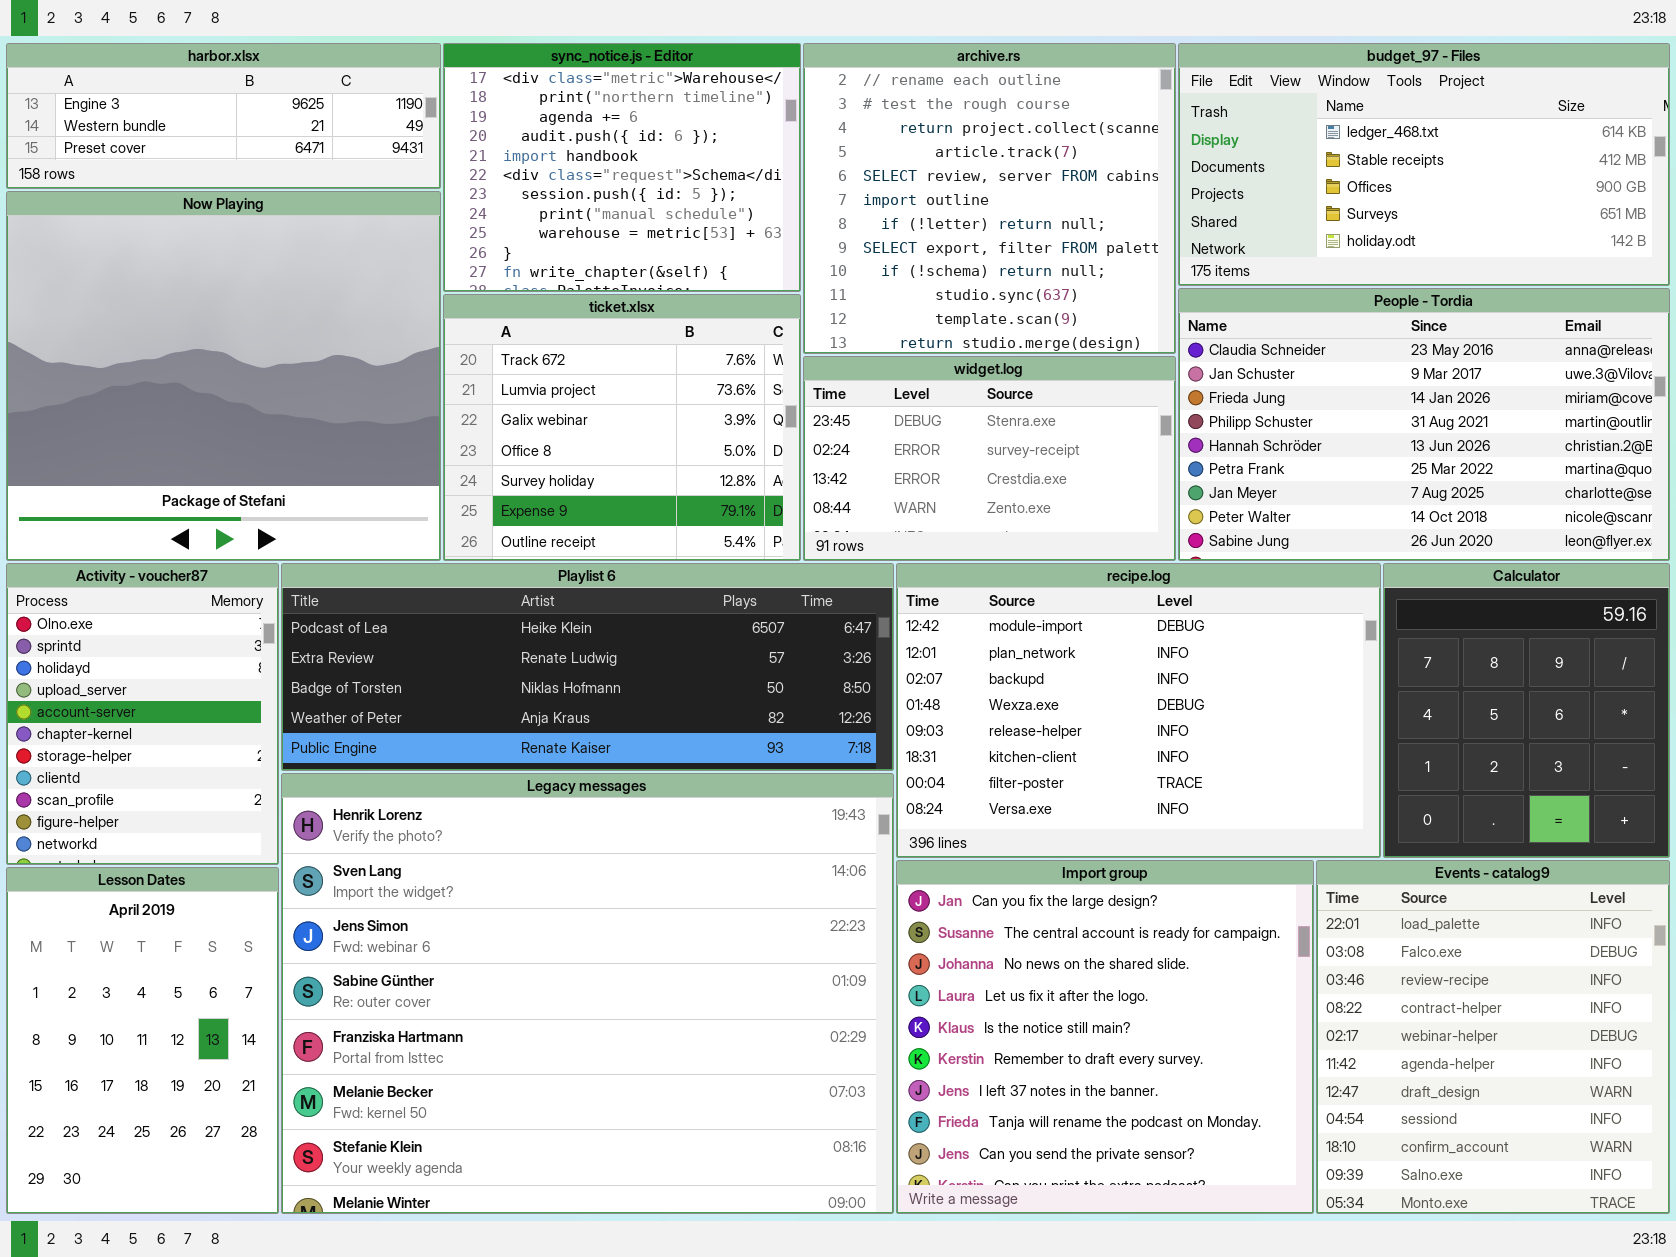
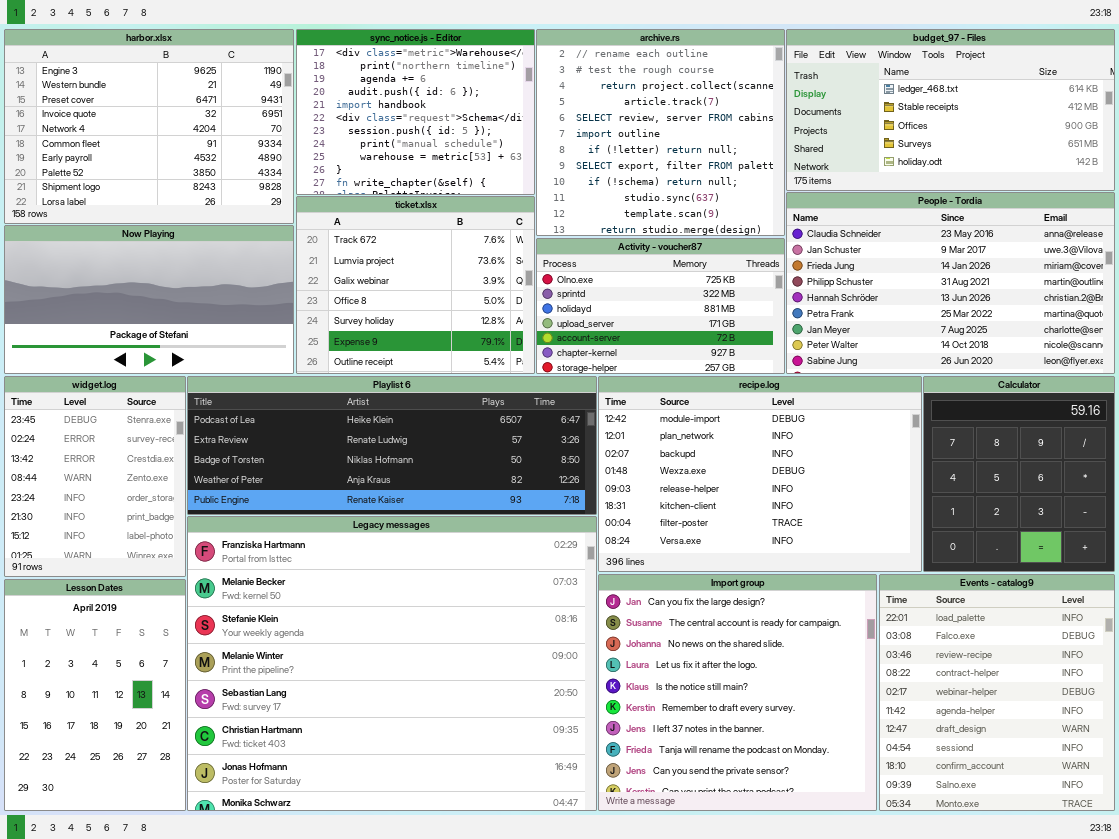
harbor.xlsx: [6,43,441,189] -> [4,29,294,224], resized
Now Playing: [6,191,441,561] -> [4,225,294,374], resized
widget.log: [803,356,1176,561] -> [4,376,186,577], moved, resized
Activity - voucher87: [6,563,279,865] -> [536,238,785,374], moved, resized
Legacy messages: [281,773,894,1214] -> [187,516,597,811], scrolled down 4 rows

